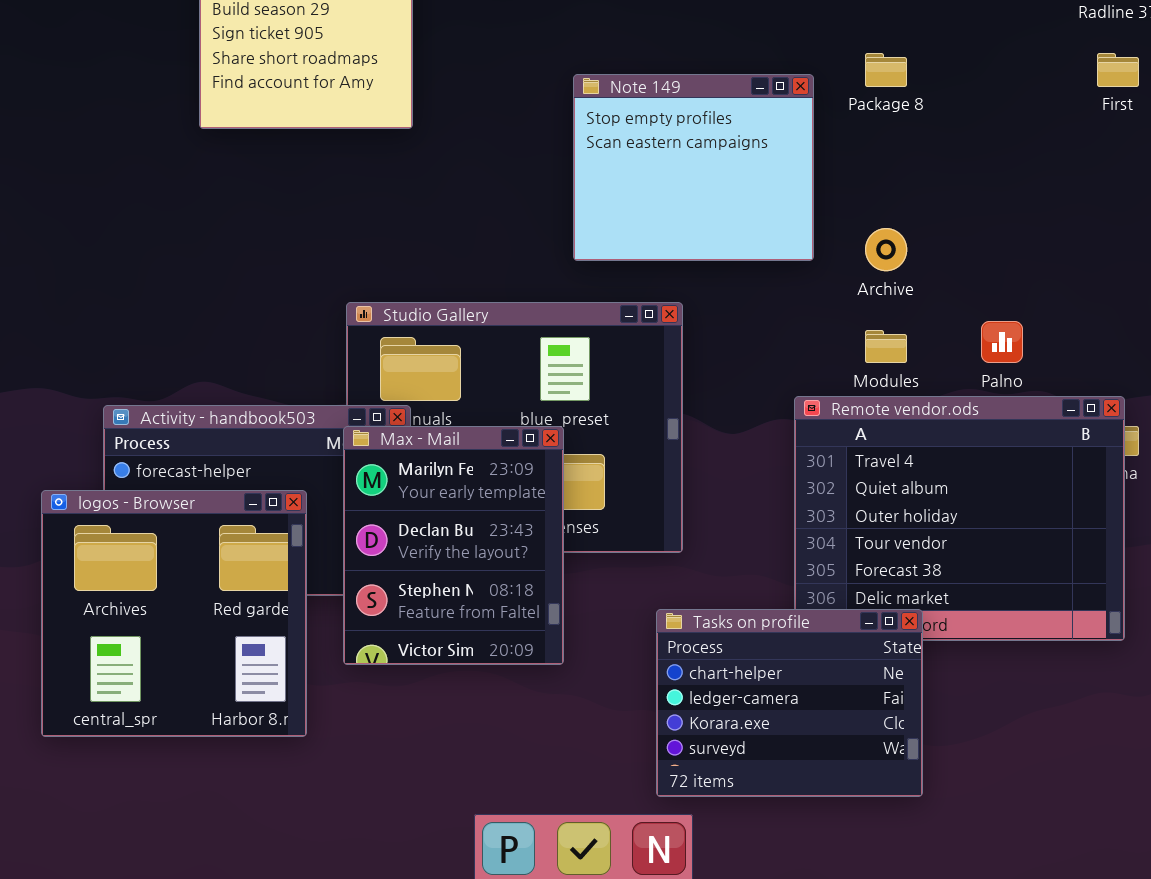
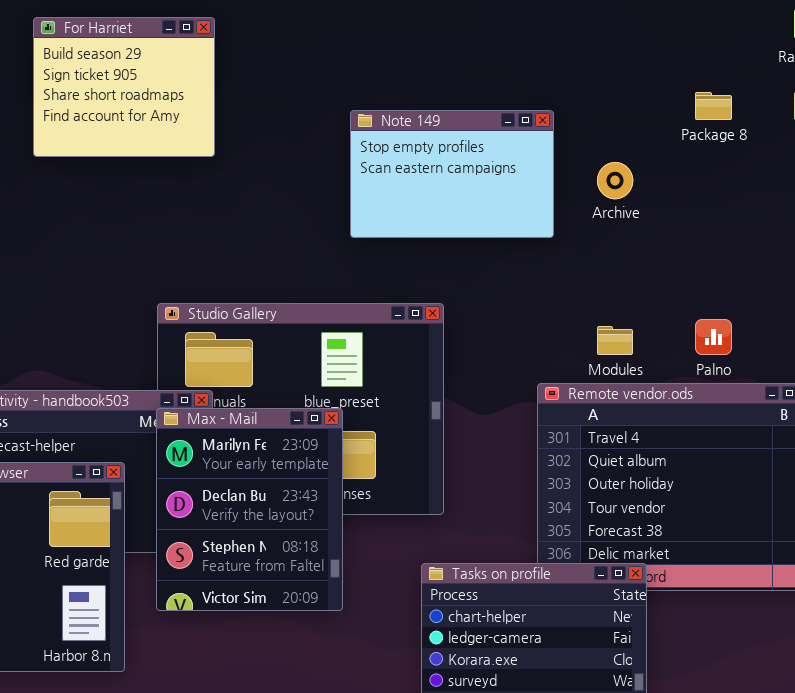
Package 8: [865,53,907,87] -> [695,92,732,120], moved
Note 149: [573,74,814,261] -> [350,110,554,238], resized
Archive: [865,228,907,271] -> [597,162,633,199], moved

